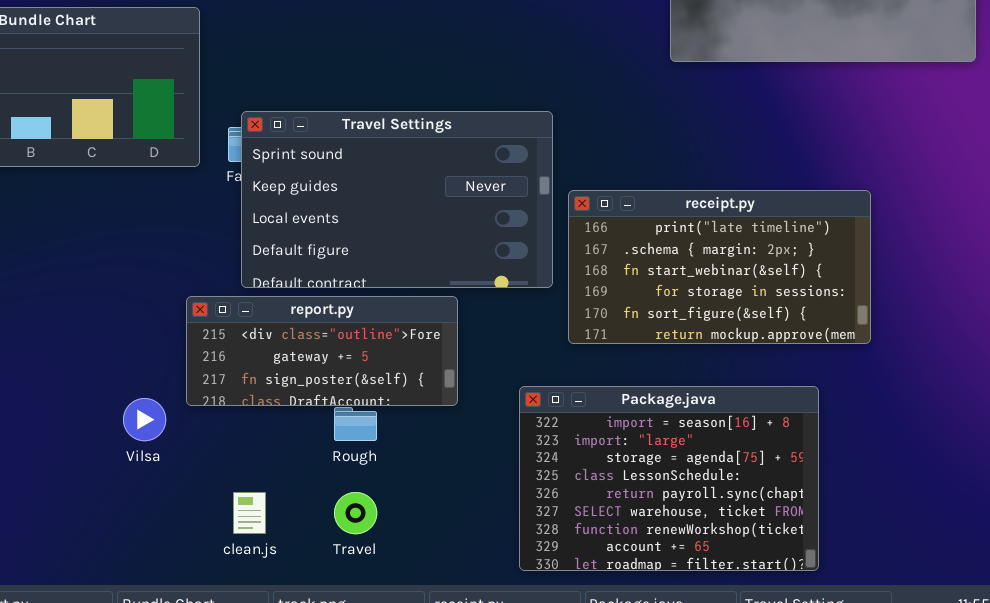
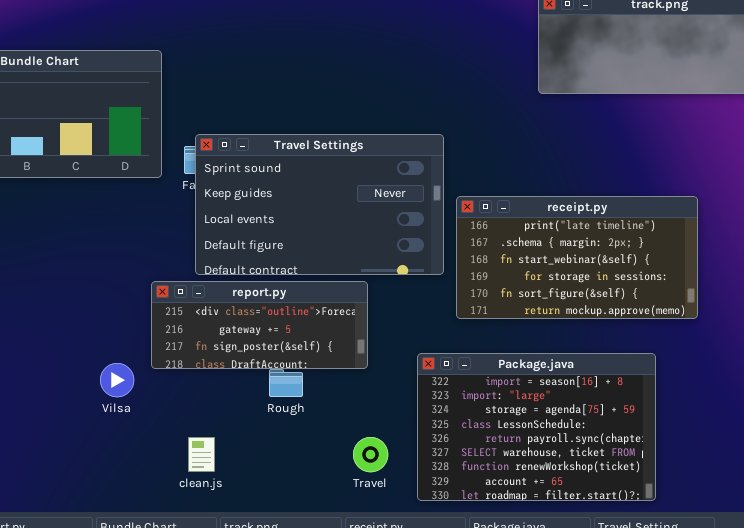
Travel: [334,492,377,534] -> [353,437,388,472], moved

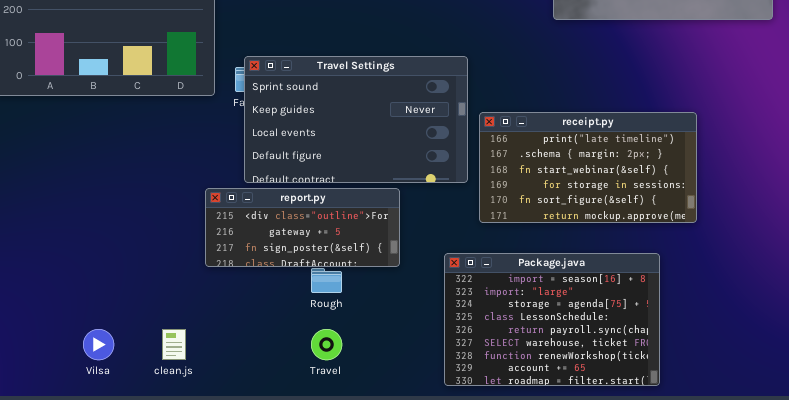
Vilsa: [100,363,134,397] -> [83,329,114,360], moved
clean.js: [188,437,215,472] -> [162,329,186,360], moved
Travel: [353,437,388,472] -> [311,329,342,360], moved

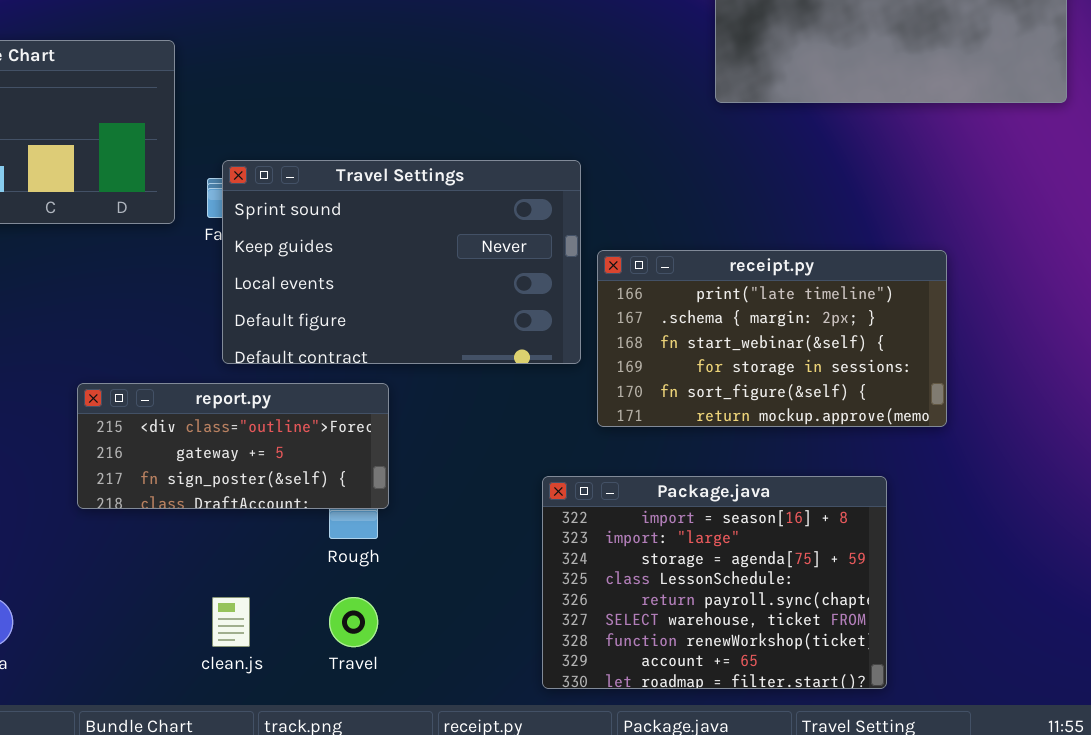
report.py: [205,188,400,267] -> [77,383,389,509], moved
clean.js: [162,329,186,360] -> [212,597,250,647], moved

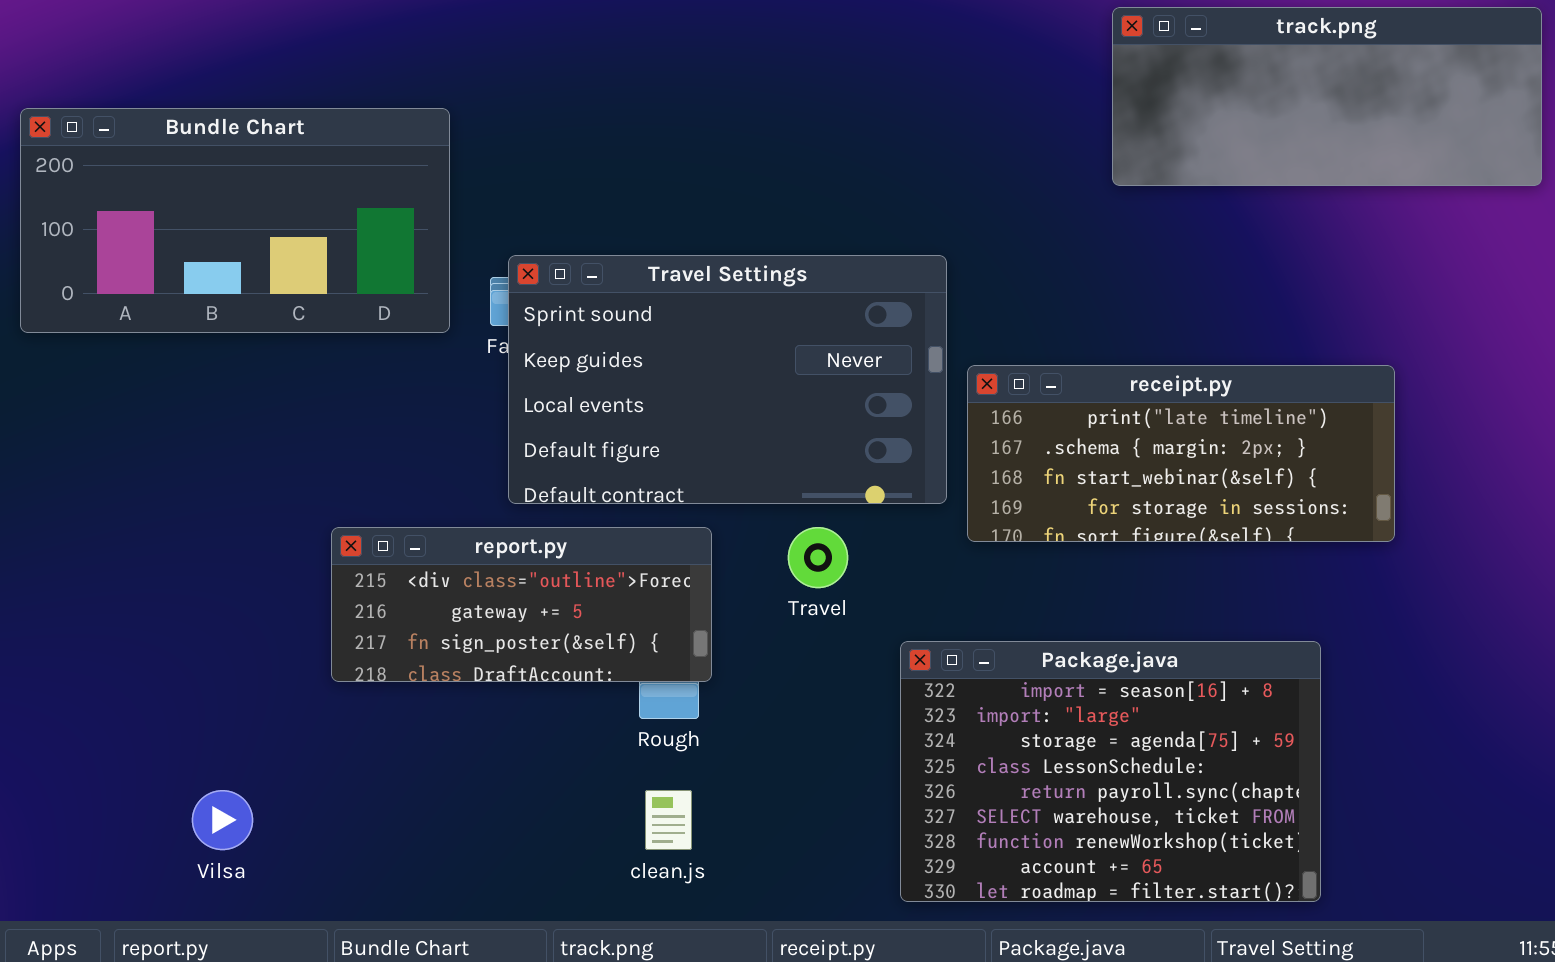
receipt.py: [597,250,947,427] -> [967,365,1395,542], resized
clean.js: [212,597,250,647] -> [645,790,692,850], moved
Travel: [329,597,378,647] -> [788,527,848,588], moved

